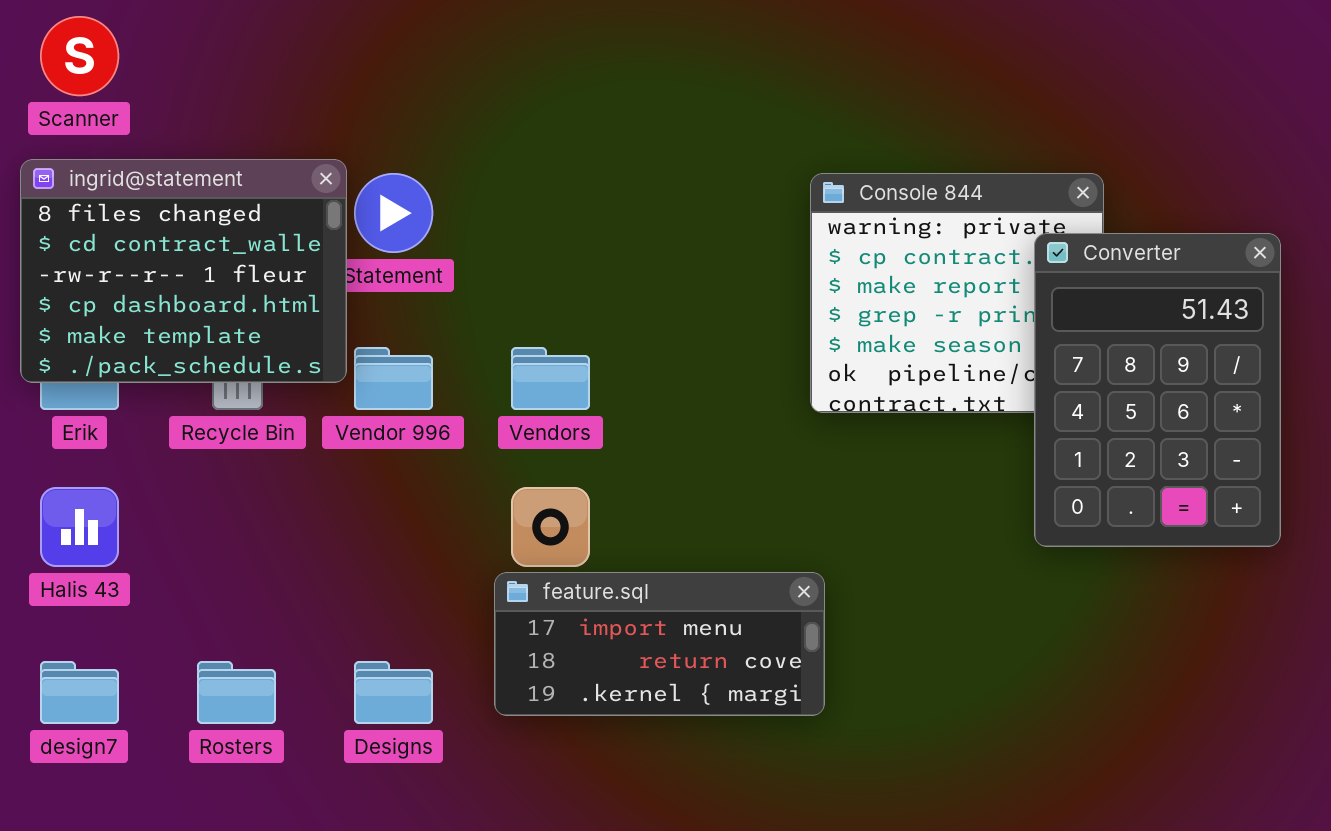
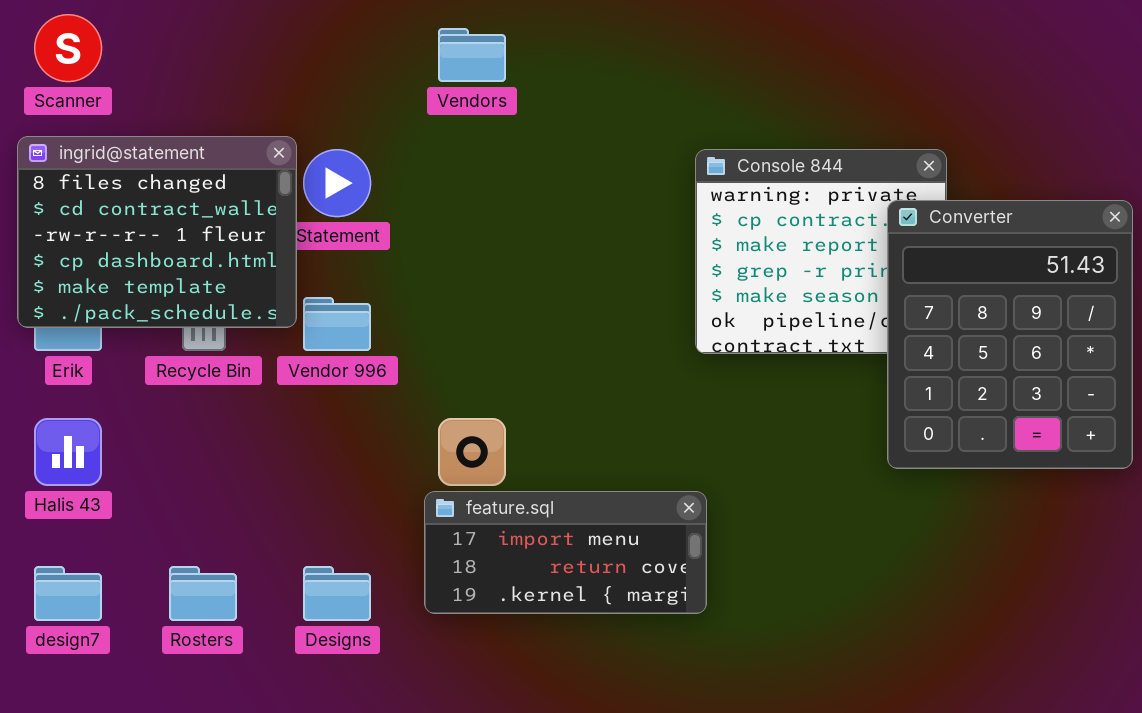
Converter: [1034,233,1281,547] -> [887,200,1133,469], resized
Vendors: [511,347,590,410] -> [438,28,506,82], moved

